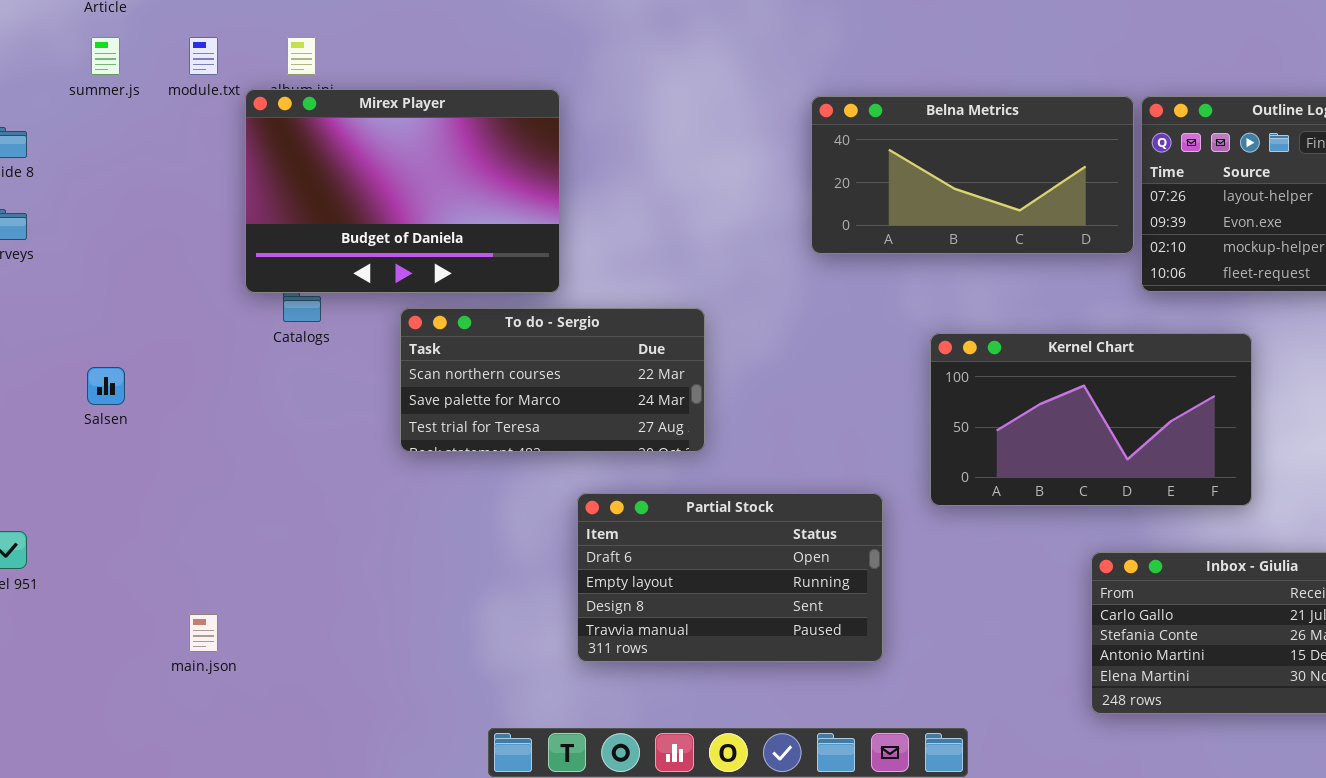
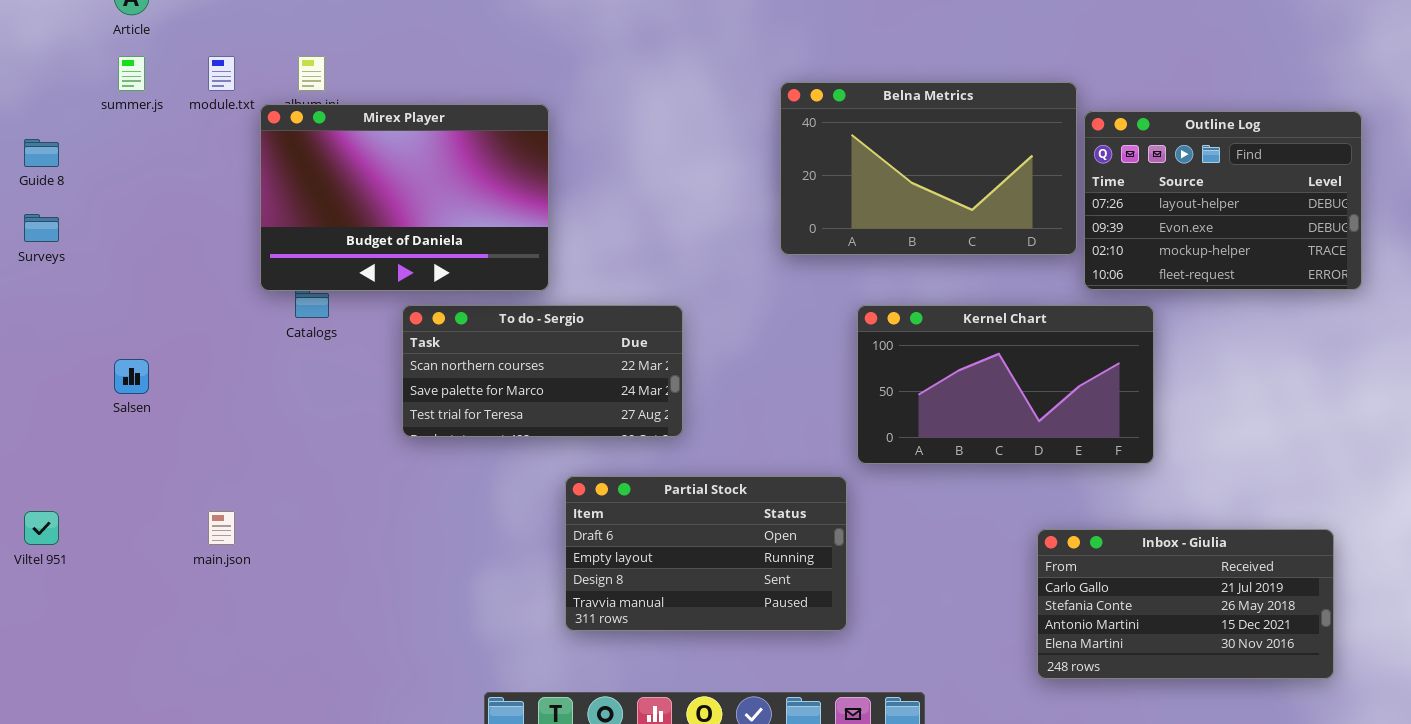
Belna Metrics: [811,96,1134,254] -> [780,82,1077,255], resized
Kernel Chart: [930,333,1252,506] -> [857,305,1154,464], moved
main.json: [189,614,218,652] -> [208,511,235,545], moved

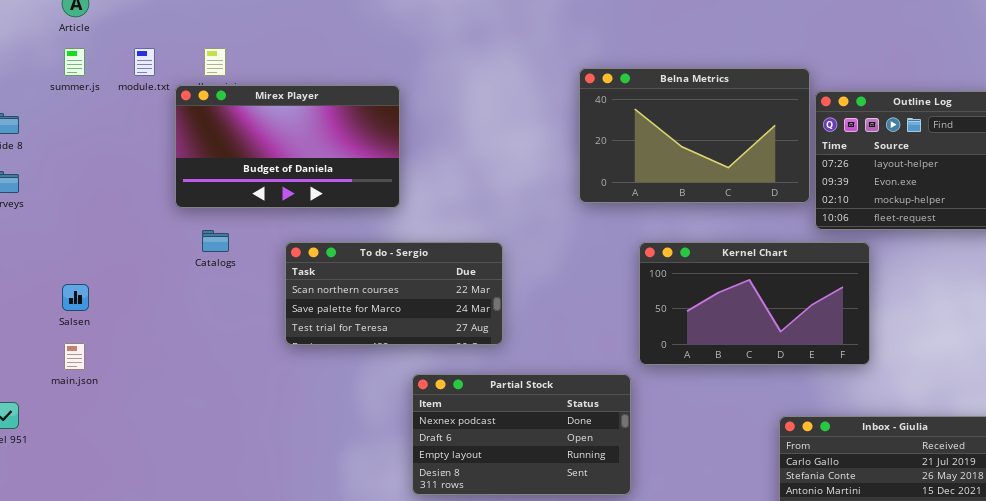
Mirex Player: [260,104,549,291] -> [175,85,400,208], resized
Partial Stock: [565,476,847,631] -> [412,374,631,495], scrolled up 1 row
main.json: [208,511,235,545] -> [64,343,85,370], moved

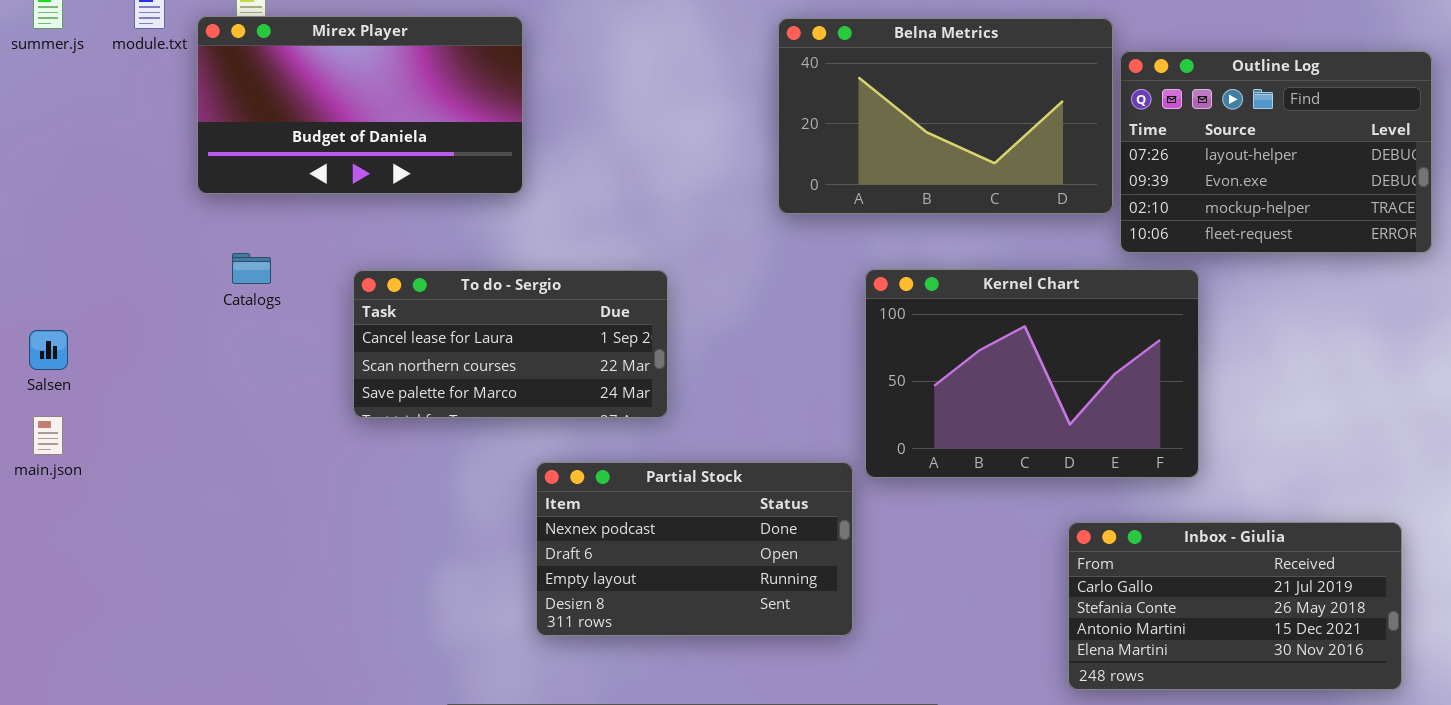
Mirex Player: [175,85,400,208] -> [197,16,523,194], moved
Kernel Chart: [639,242,870,365] -> [865,269,1199,478], resized
To do - Sergio: [285,242,503,345] -> [353,270,668,418], scrolled up 1 row

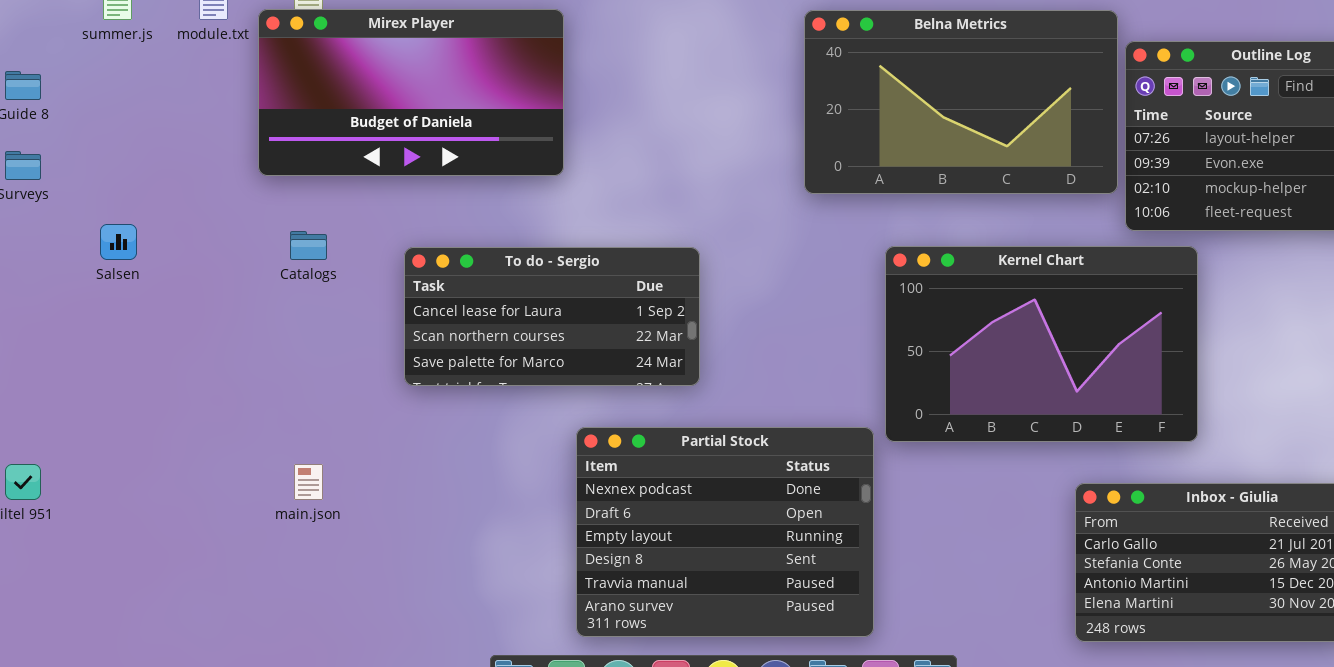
Salsen: [29,330,68,370] -> [100,224,137,260], moved
main.json: [33,416,63,455] -> [294,464,323,500], moved
Partial Stock: [536,462,853,636] -> [576,427,874,637], resized

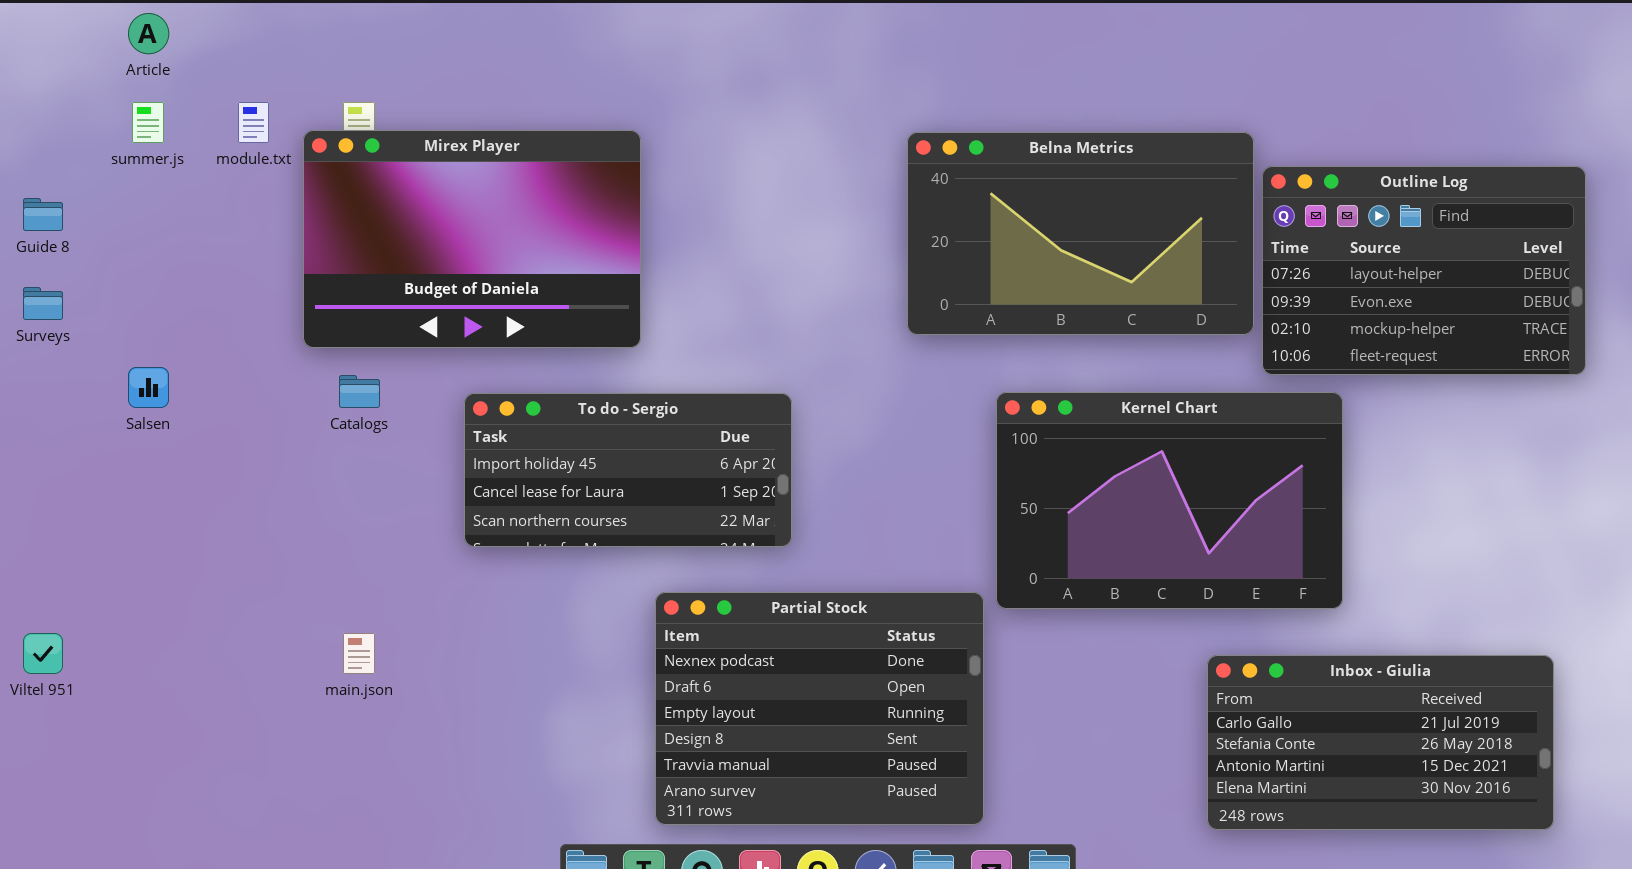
Mirex Player: [258,9,564,176] -> [303,130,641,348], resized
To do - Sergio: [404,247,700,386] -> [464,393,792,547], scrolled up 1 row

